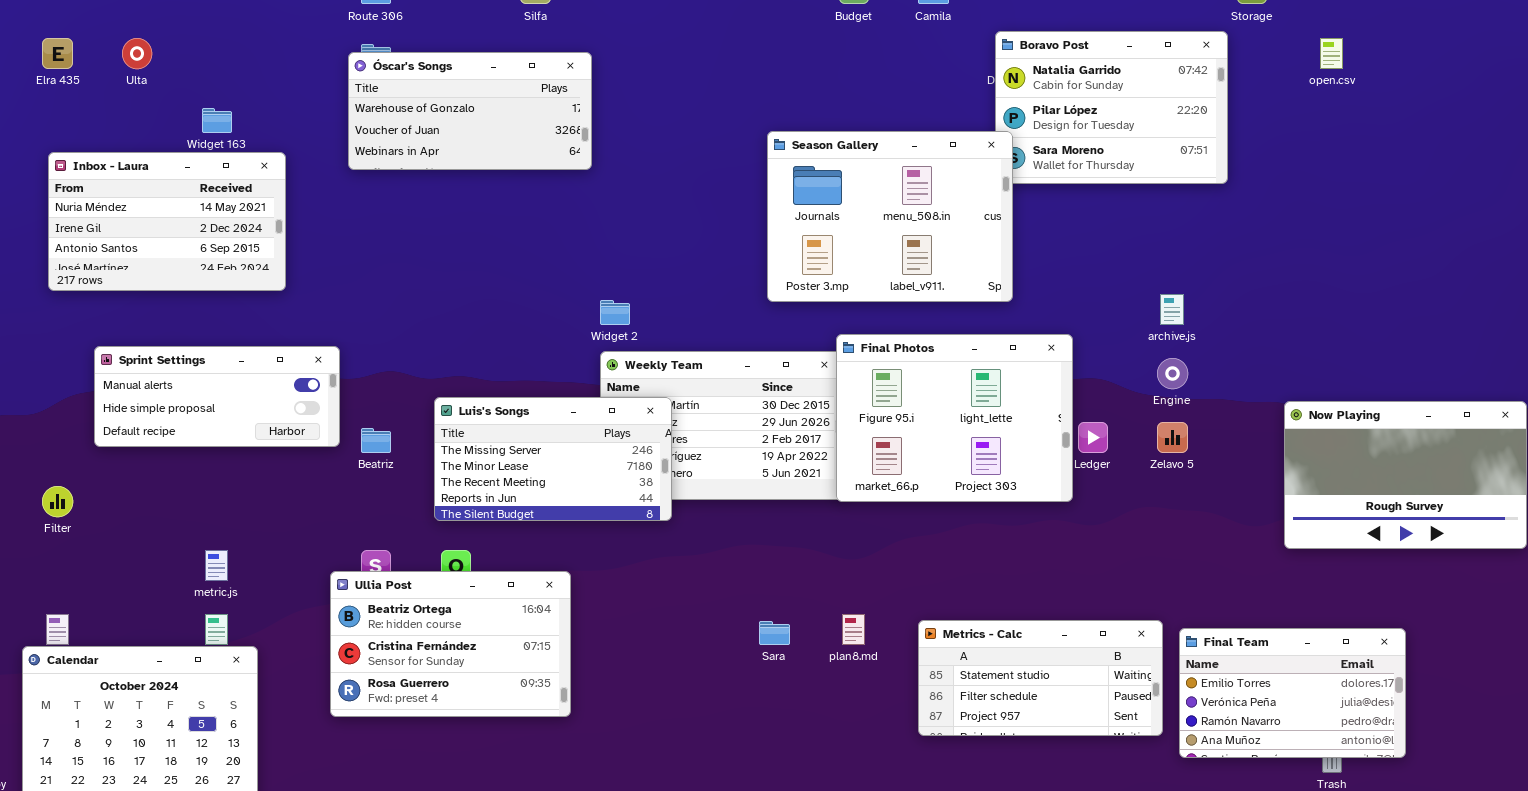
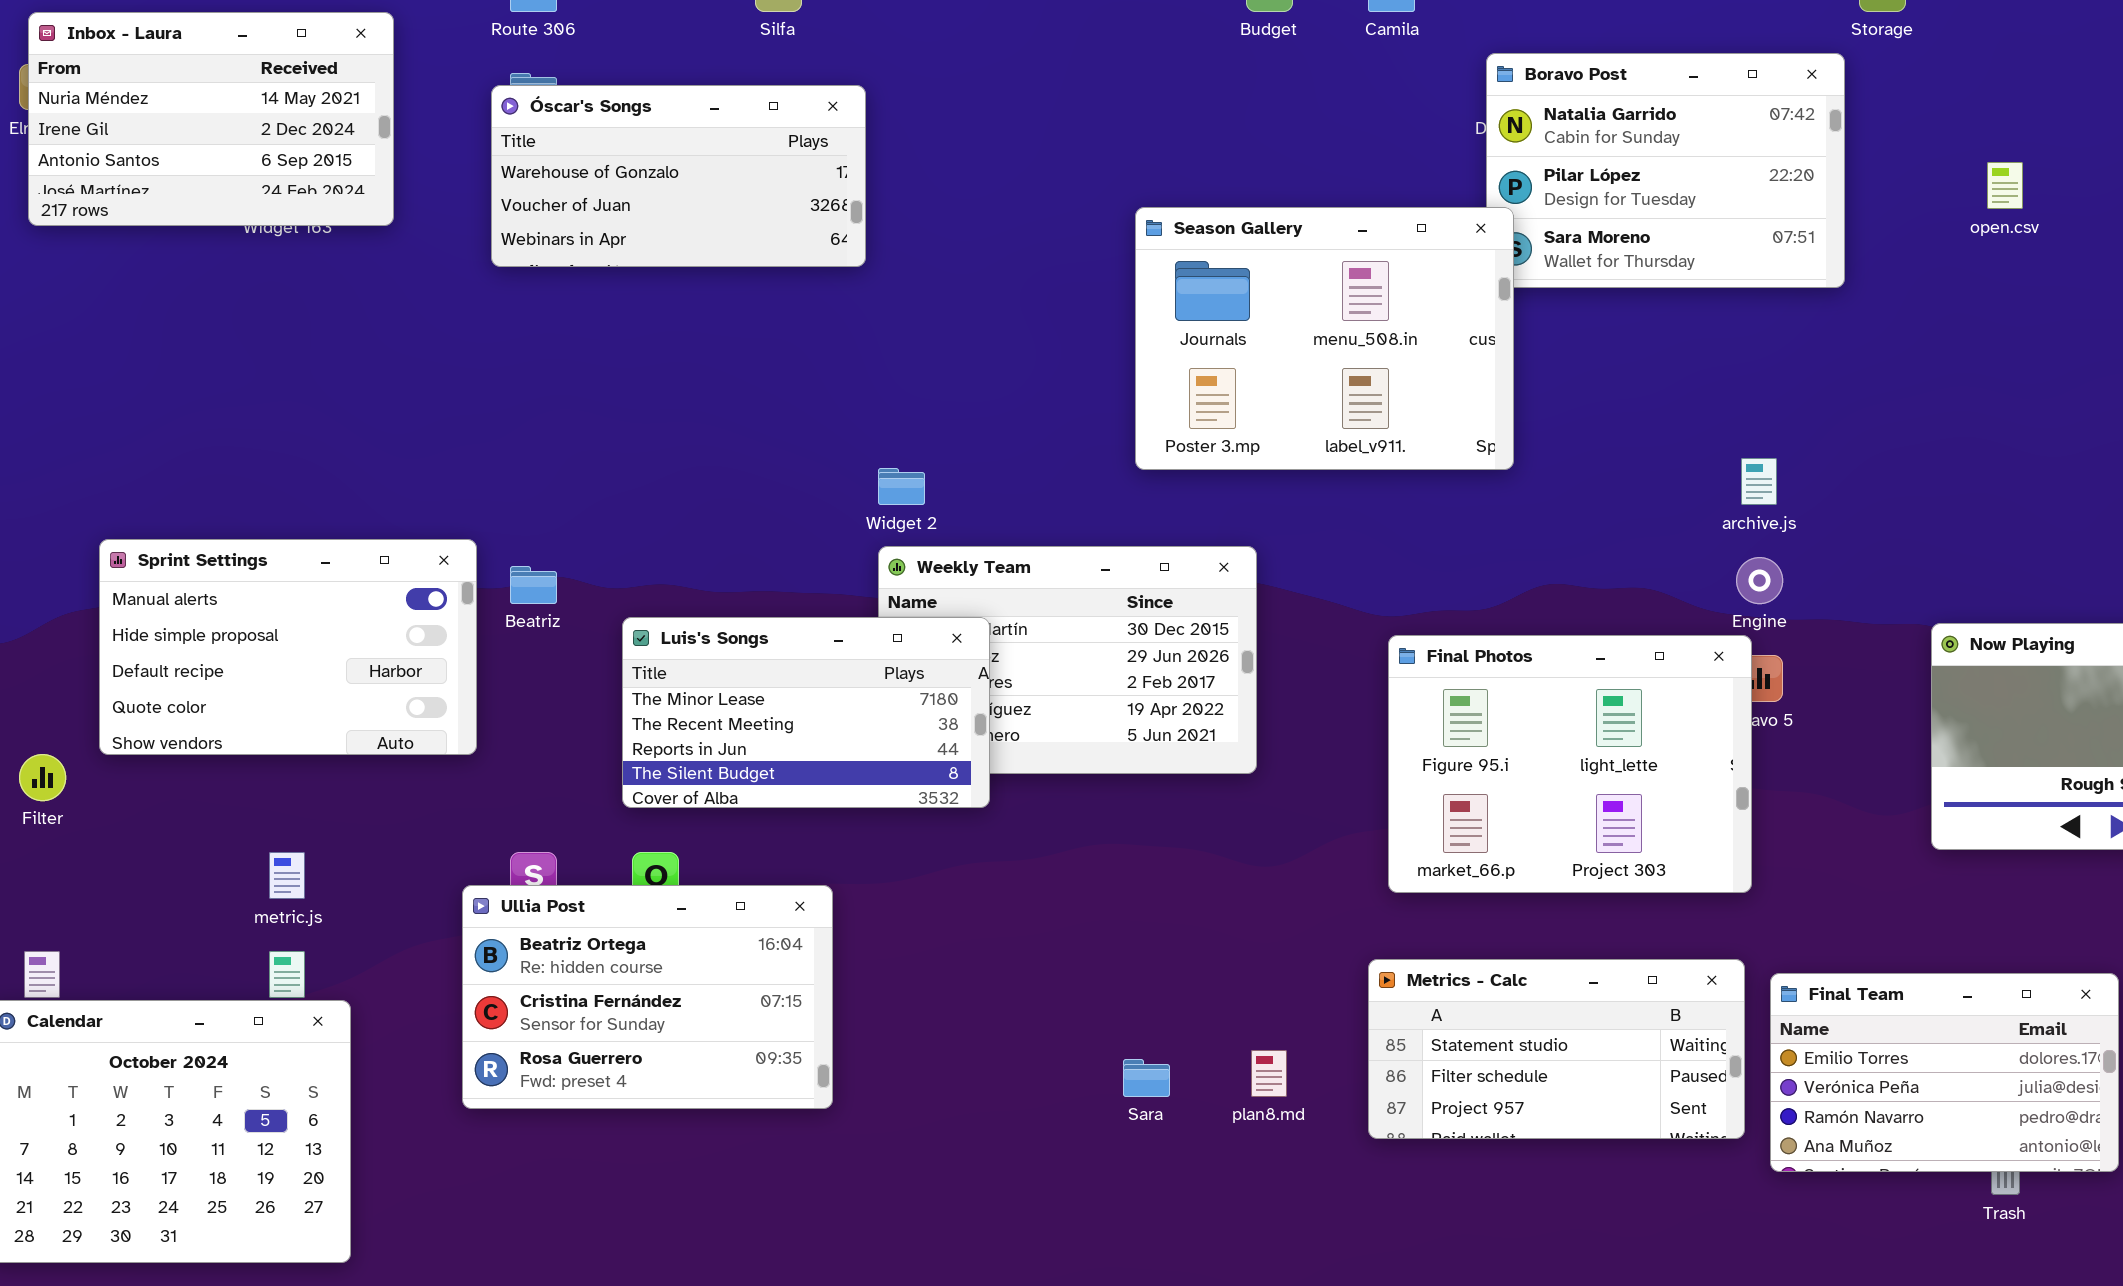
open.csv: [1320,38,1343,69] -> [1987,162,2023,209], moved
Inbox - Laura: [48,152,286,291] -> [28,12,394,226], moved
Final Photos: [836,334,1073,502] -> [1388,635,1752,893], moved
Sprint Settings: [94,346,340,447] -> [99,539,477,755], resized
Luis's Songs: [434,397,672,521] -> [622,617,990,808], scrolled down 1 row
Beatriz: [361,428,391,453] -> [510,566,557,604], moved
plan8.md: [842,614,865,645] -> [1251,1050,1287,1097], moved
Sara: [759,621,790,645] -> [1123,1059,1170,1097], moved

